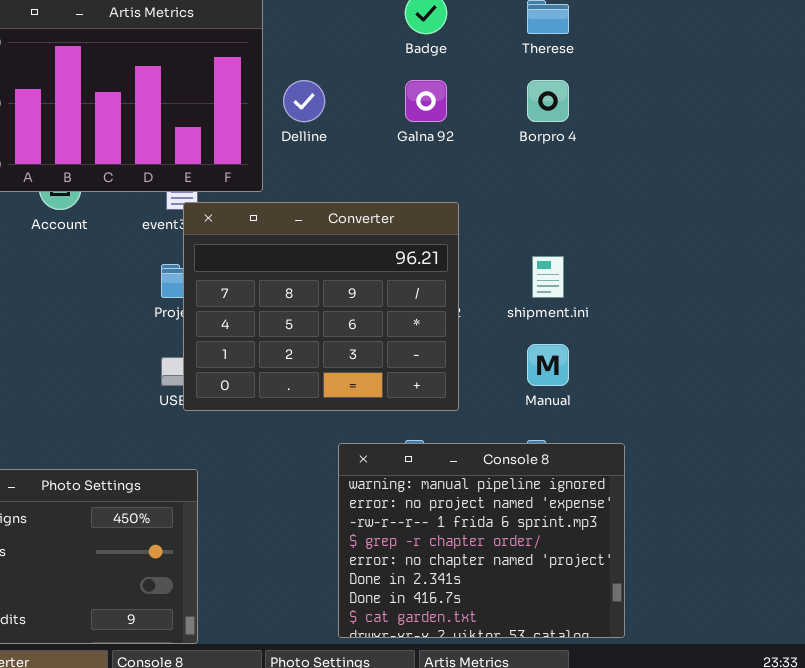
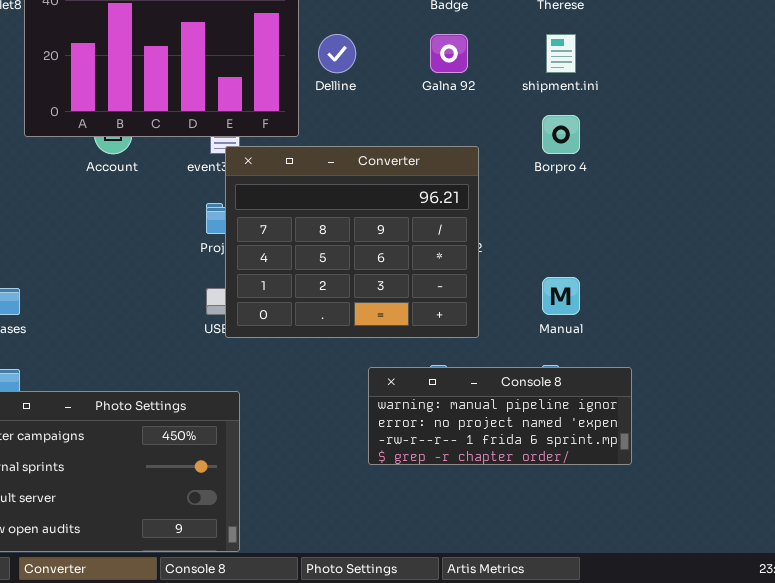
Borpro 4: [527,80,569,122] -> [542,115,580,154], moved
shipment.ini: [532,256,564,298] -> [546,34,576,73], moved
Console 8: [338,443,625,638] -> [368,367,632,465], resized

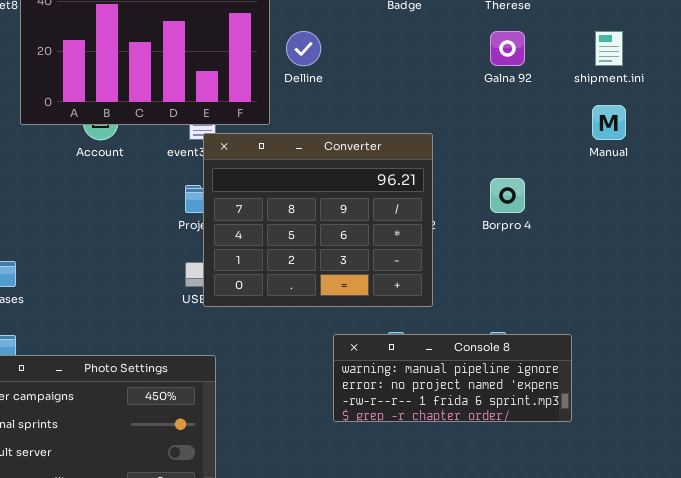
Galna 92: [430,34,468,73] -> [490,31,525,66], moved
shipment.ini: [546,34,576,73] -> [595,31,623,66], moved
Borpro 4: [542,115,580,154] -> [490,178,525,213], moved
Manual: [542,277,580,315] -> [592,105,626,140], moved

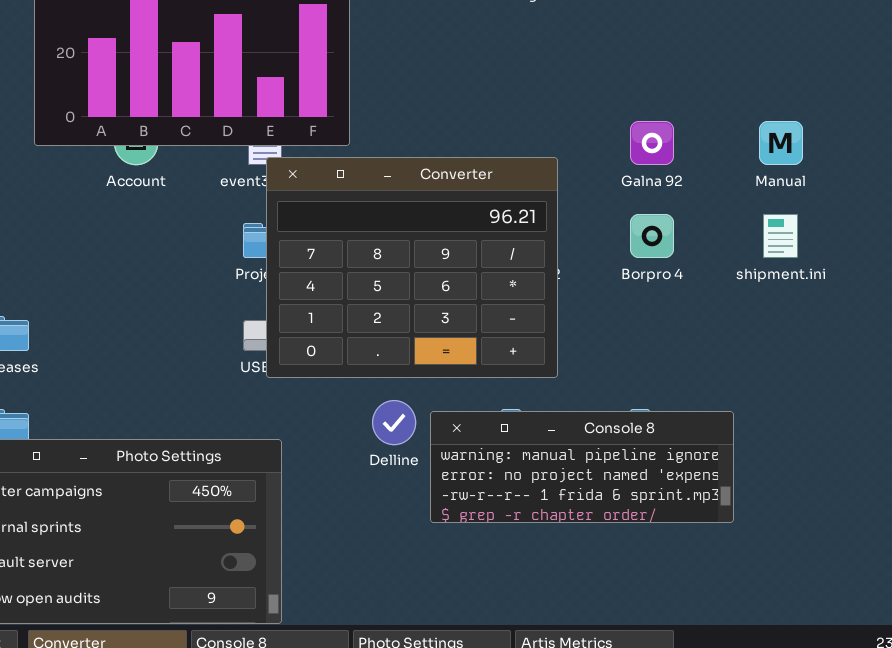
Delline: [286,31,321,66] -> [372,400,416,445], moved
Galna 92: [490,31,525,66] -> [630,121,674,165], moved
shipment.ini: [595,31,623,66] -> [763,214,798,258], moved

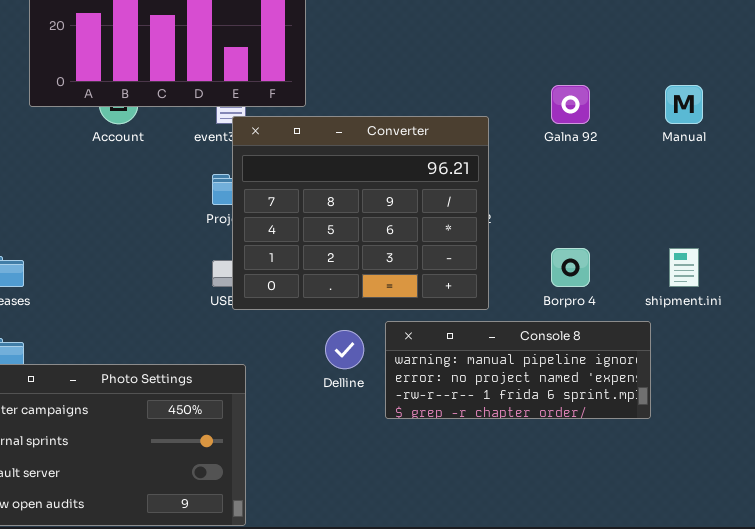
Borpro 4: [630,214,674,258] -> [551,248,590,287], moved
shipment.ini: [763,214,798,258] -> [669,248,699,287], moved
Console 8: [430,411,734,523] -> [385,321,651,419], moved

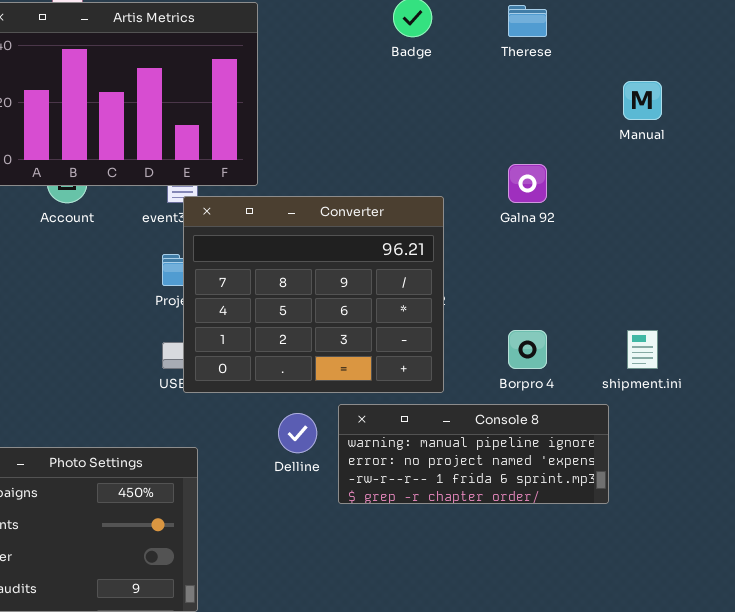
Manual: [665,85,703,124] -> [623,81,662,120], moved

